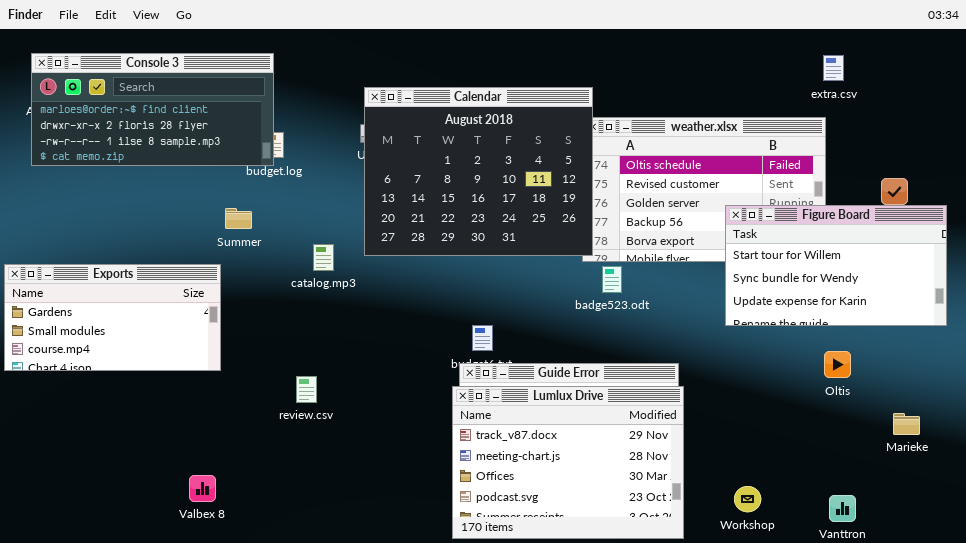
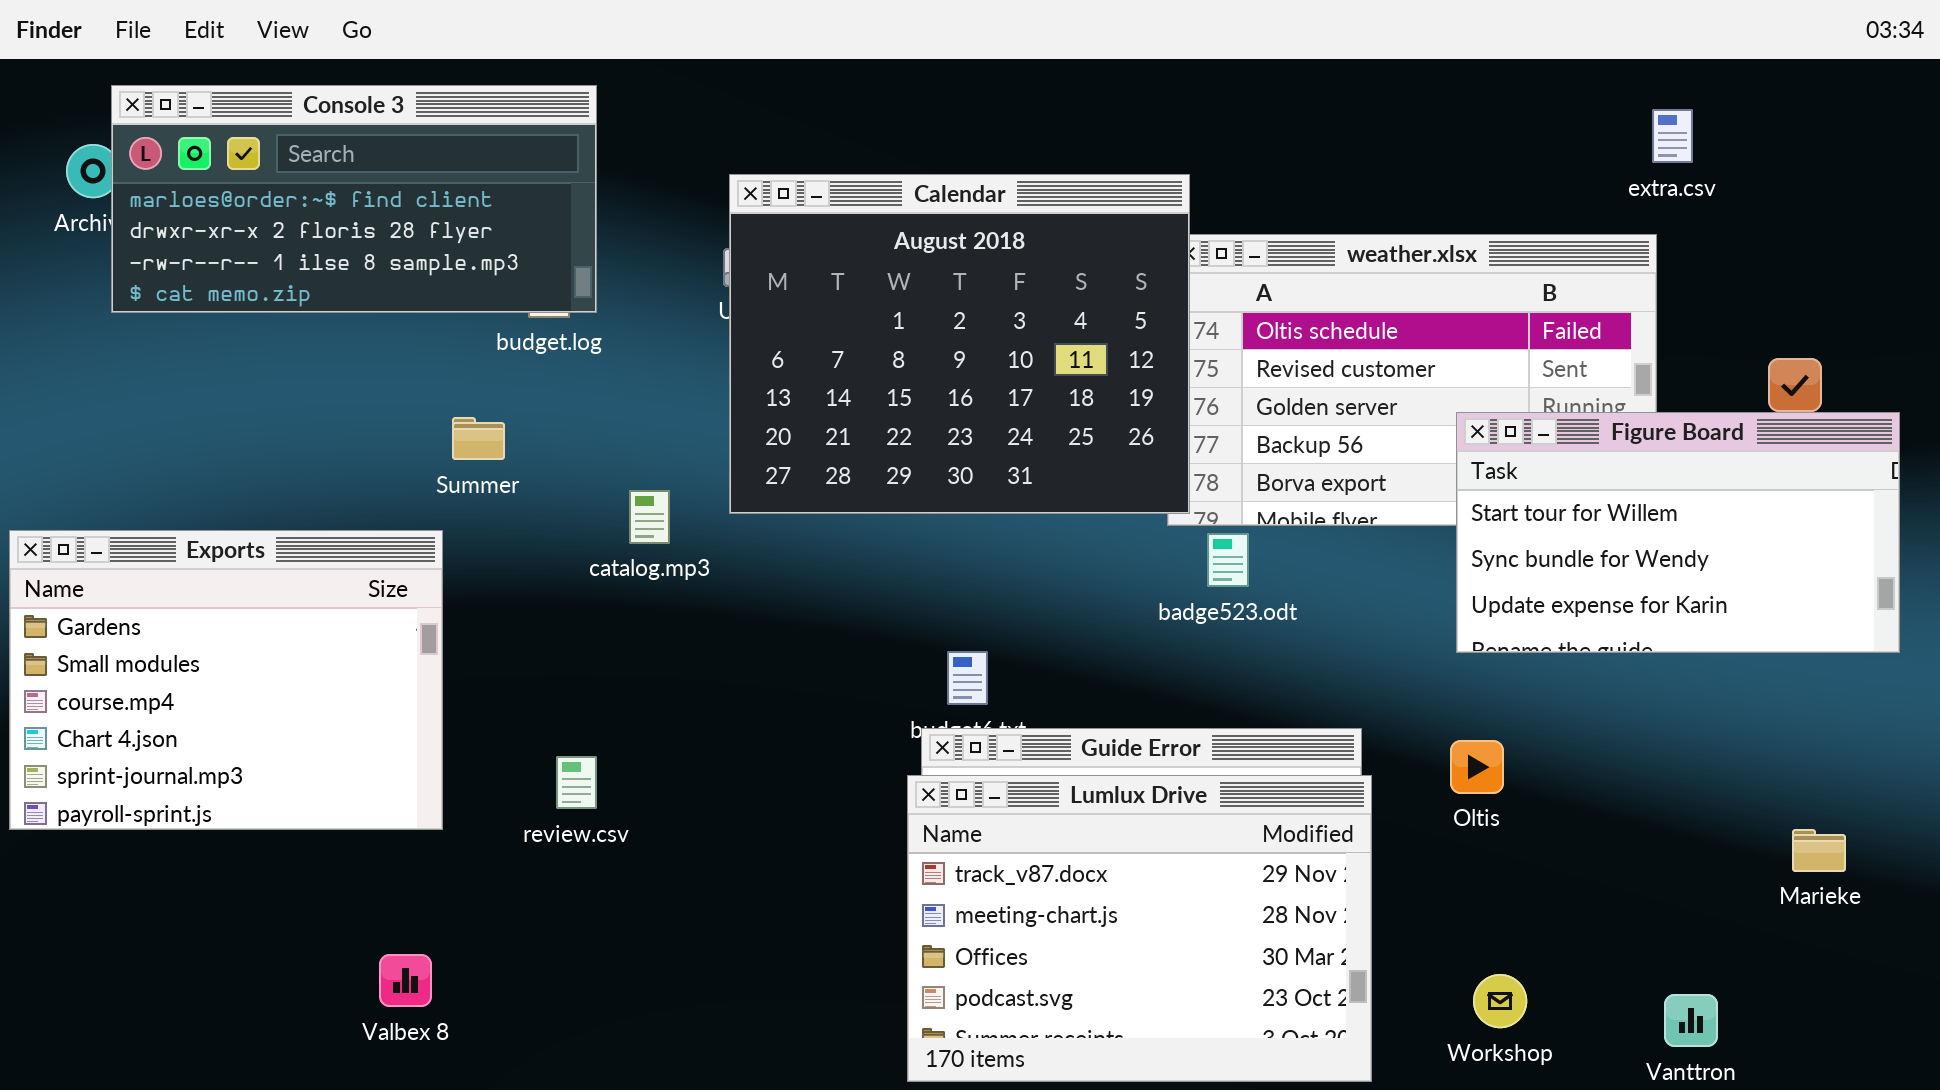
Console 3: [31,53,274,166] -> [111,85,597,313], moved
Exports: [4,264,221,371] -> [9,530,443,830], resized
Oltis: [824,351,851,378] -> [1450,740,1504,794], moved
review.csv: [296,376,317,403] -> [556,756,597,809], moved

